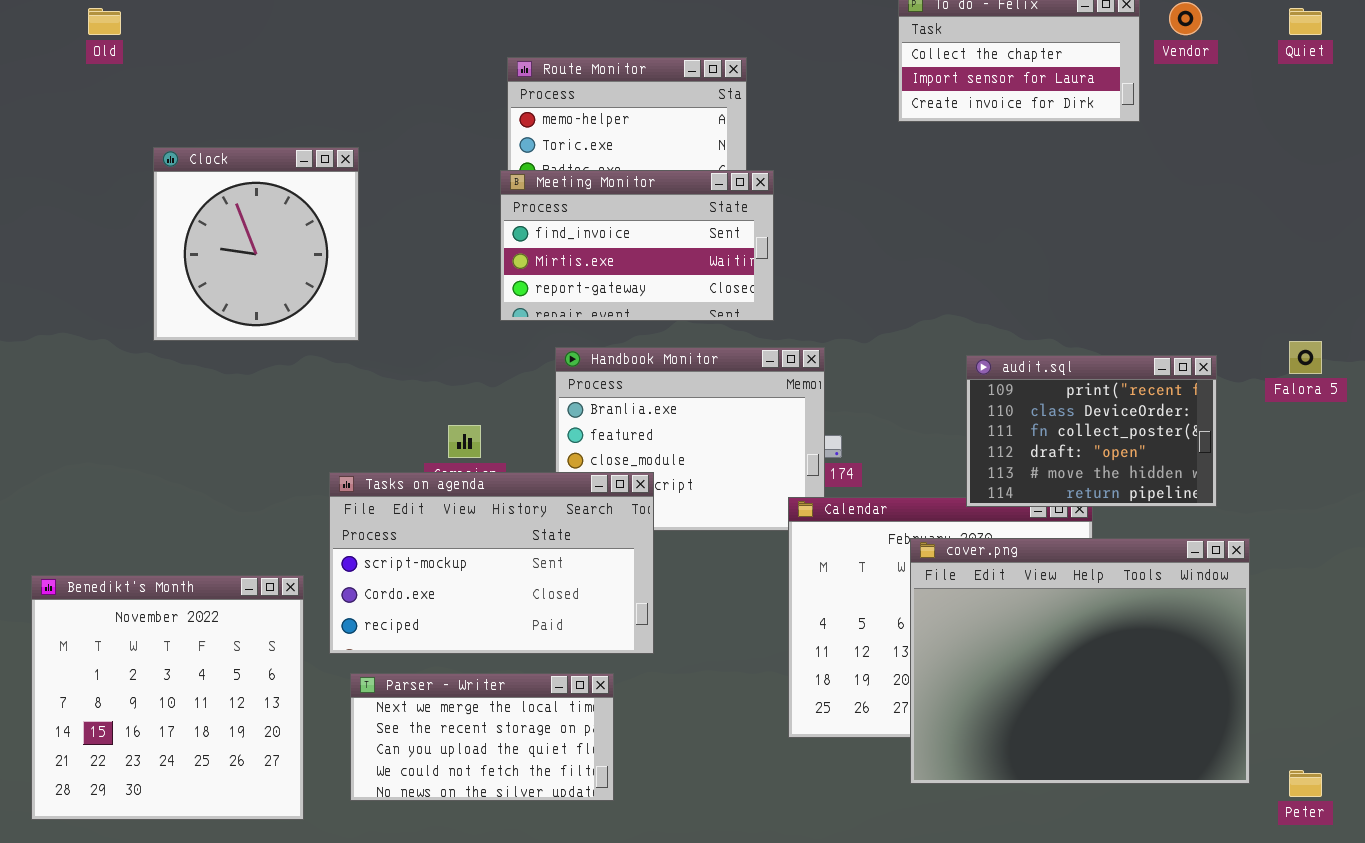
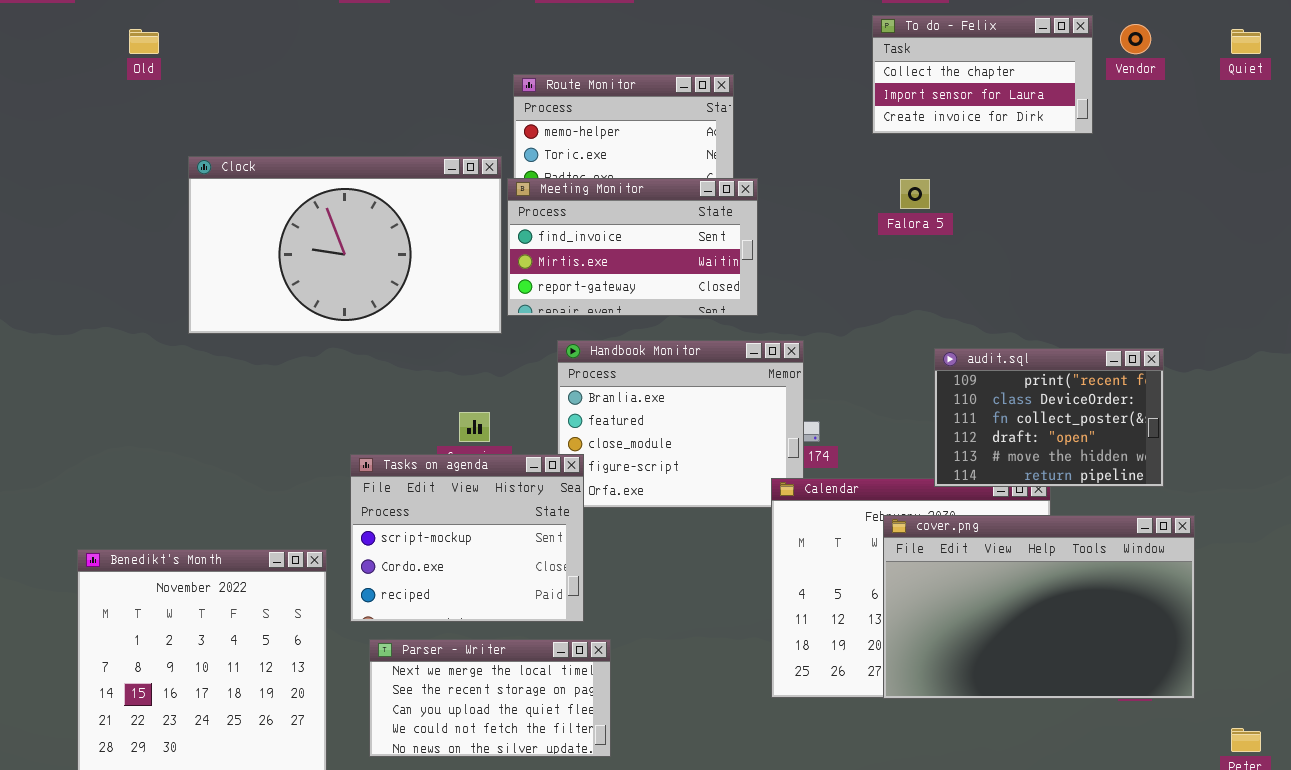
Clock: [153,147,359,341] -> [188,156,502,334], resized
Falora 5: [1289,341,1322,374] -> [900,179,930,209], moved
Tasks on agenda: [329,472,654,654] -> [350,454,584,622], resized
cover.png: [910,538,1250,784] -> [883,515,1195,699], resized

